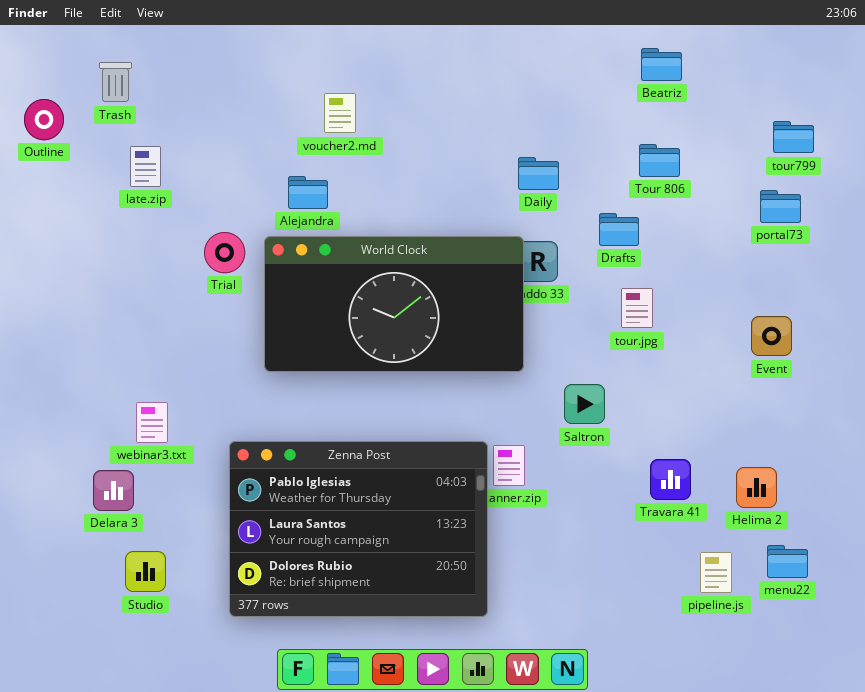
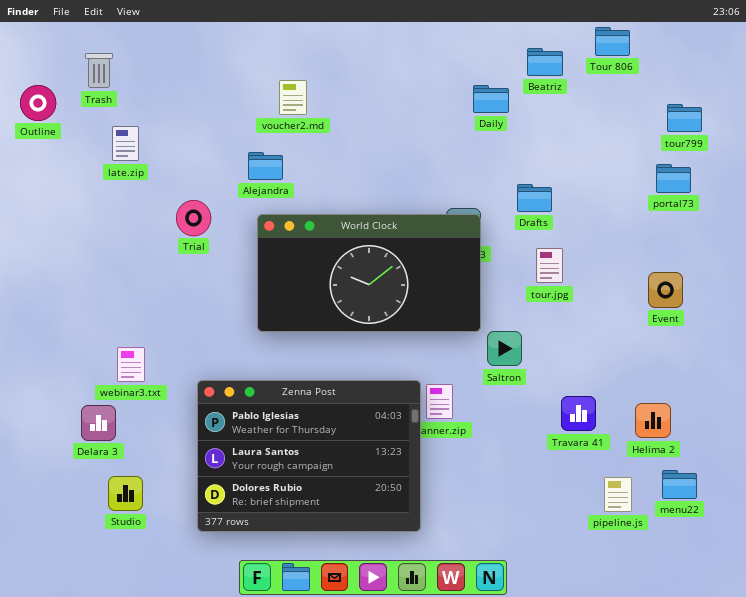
Beatriz: [641,48,682,81] -> [527,48,563,76], moved
Tour 806: [639,144,680,177] -> [595,27,630,56], moved
Daily: [518,157,559,190] -> [473,85,509,113], moved
World Clock: [264,236,524,372] -> [257,214,481,332], moved

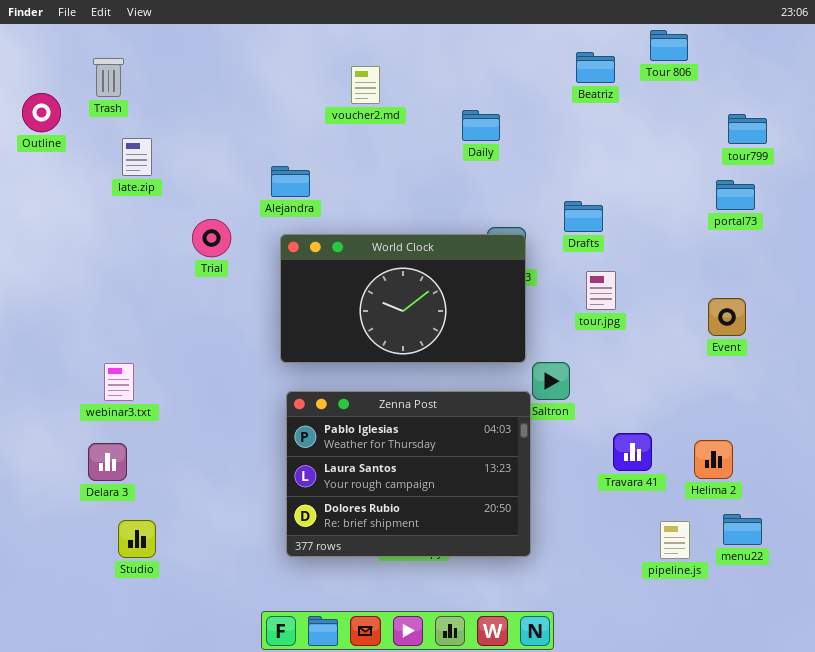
voucher2.md: [279,80,307,115] -> [351,66,380,104], moved
Daily: [473,85,509,113] -> [462,110,500,141], moved
webinar3.txt: [117,347,145,382] -> [104,363,134,401], moved
Zenna Post: [197,380,421,532] -> [286,391,531,557], moved

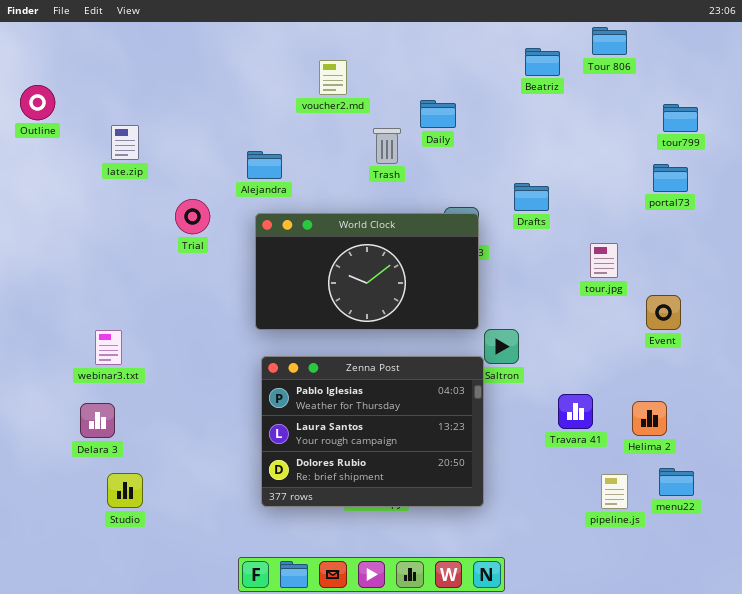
Trash: [93,58,124,97] -> [373,128,401,164], moved
tour.jpg: [586,271,616,310] -> [590,243,618,278], moved
Event: [708,298,746,336] -> [646,295,681,330], moved

